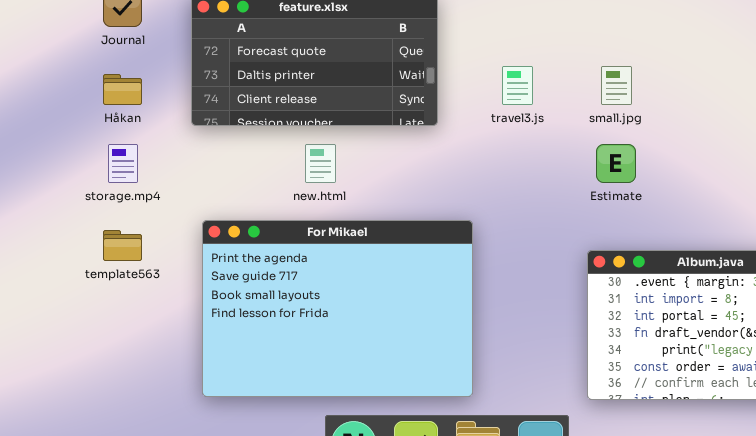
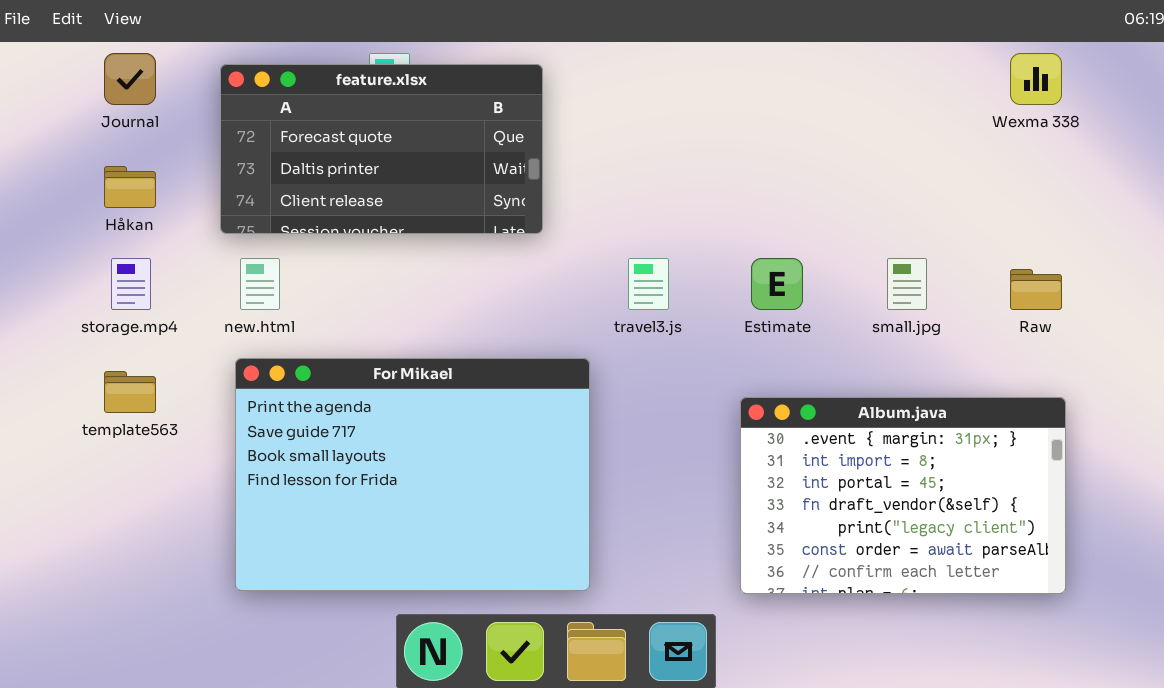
travel3.js: [502,66,533,105] -> [628,258,669,310], moved
small.jpg: [601,66,632,105] -> [887,258,927,310], moved
new.html: [305,144,336,183] -> [240,258,280,310], moved

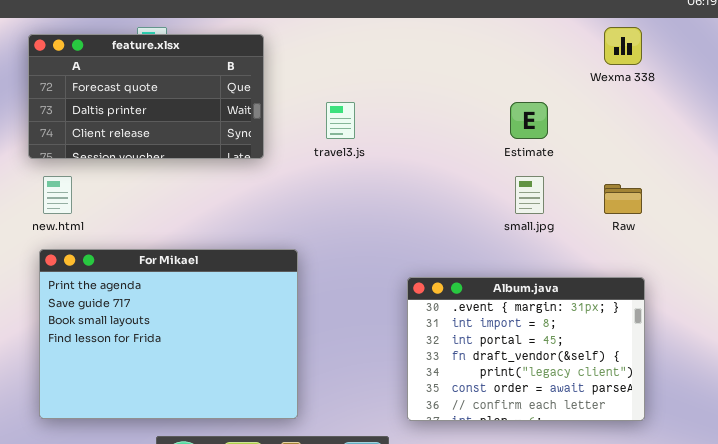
travel3.js: [628,258,669,310] -> [326,102,355,139], moved
Estimate: [751,258,803,310] -> [510,102,548,139], moved

